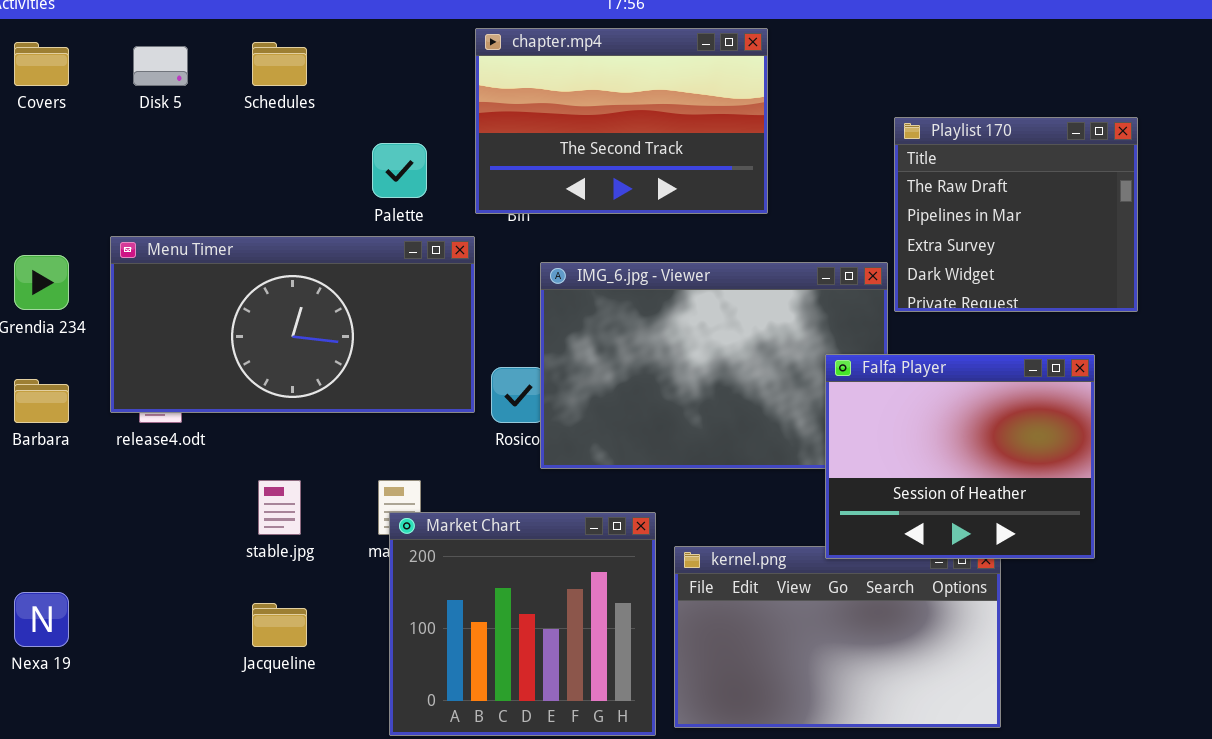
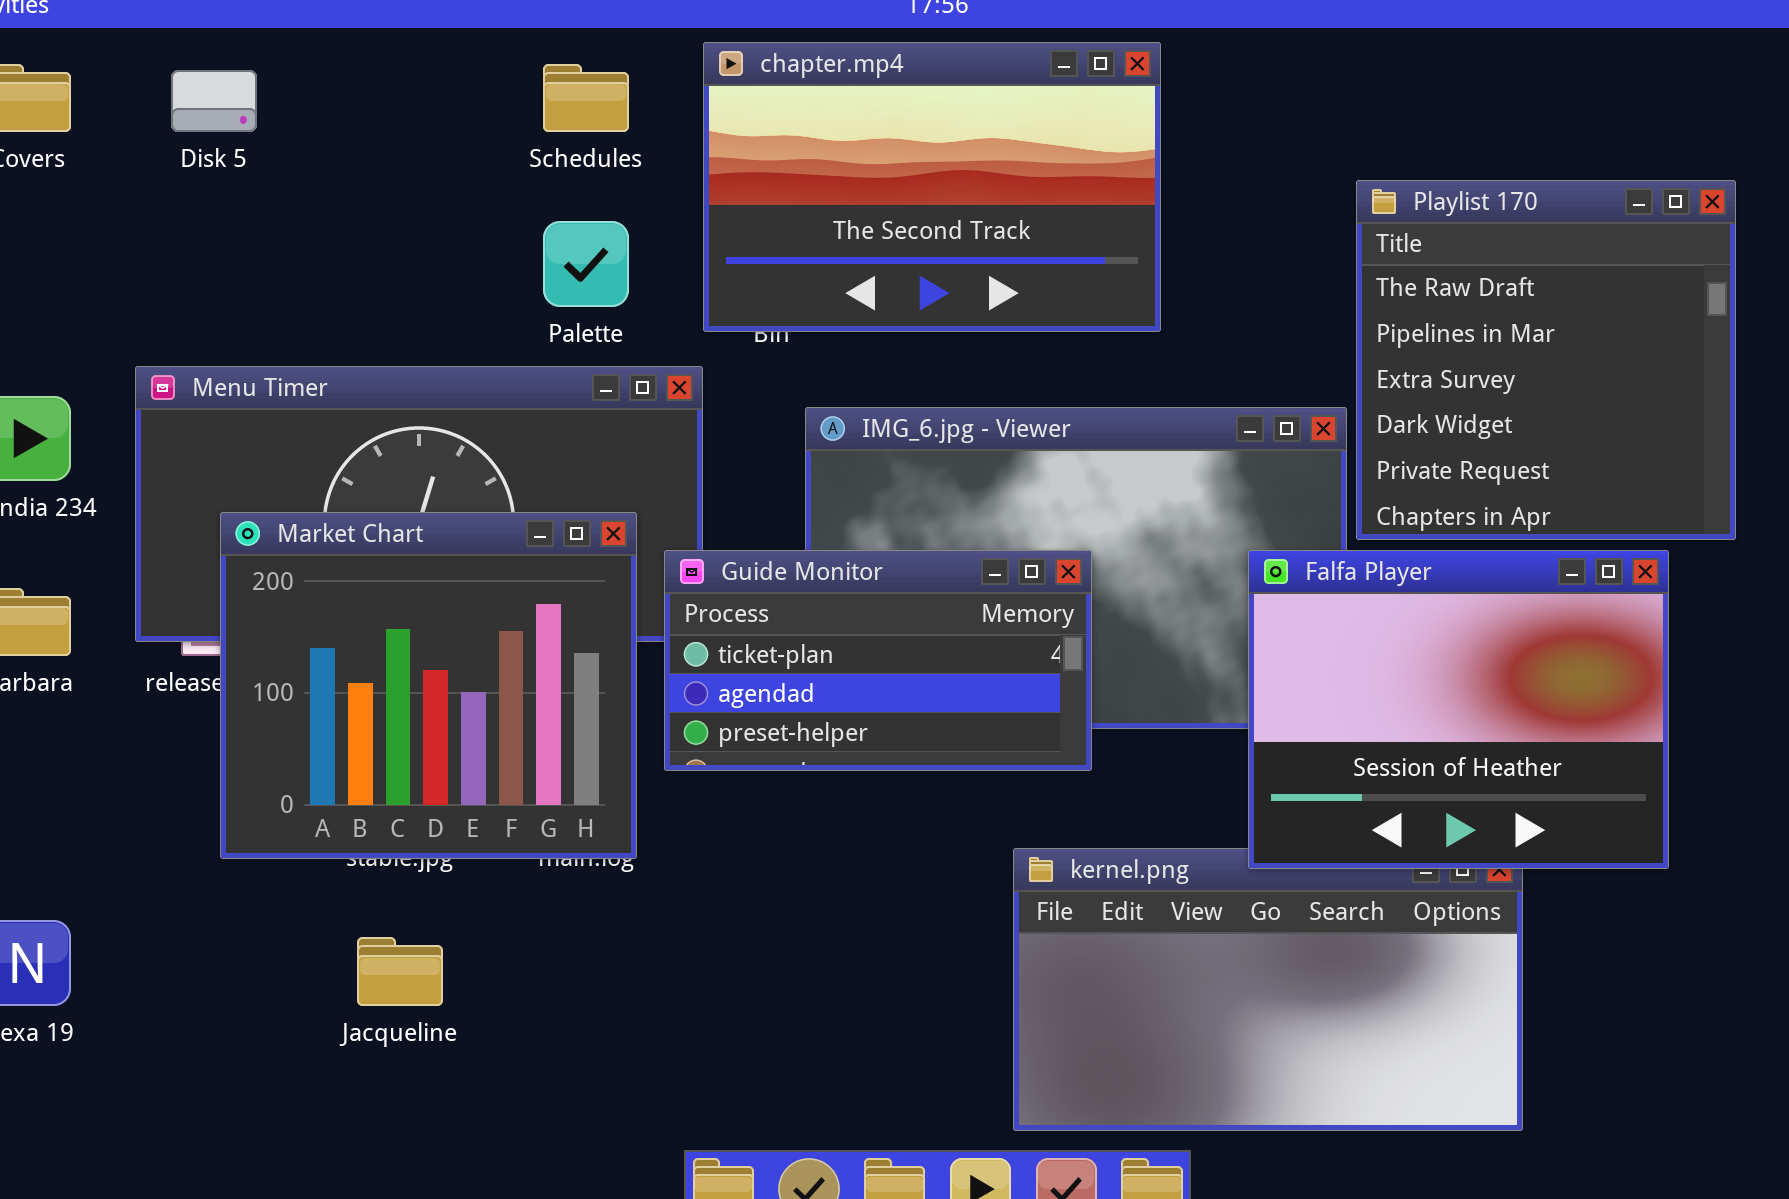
Schedules: [252,42,307,86] -> [543,64,629,132], moved
Playlist 170: [894,117,1138,312] -> [1356,180,1736,540], resized
Guide Monitor: none -> [664,550,1092,771], opened
Market Chart: [389,512,656,736] -> [220,512,637,859], moved

